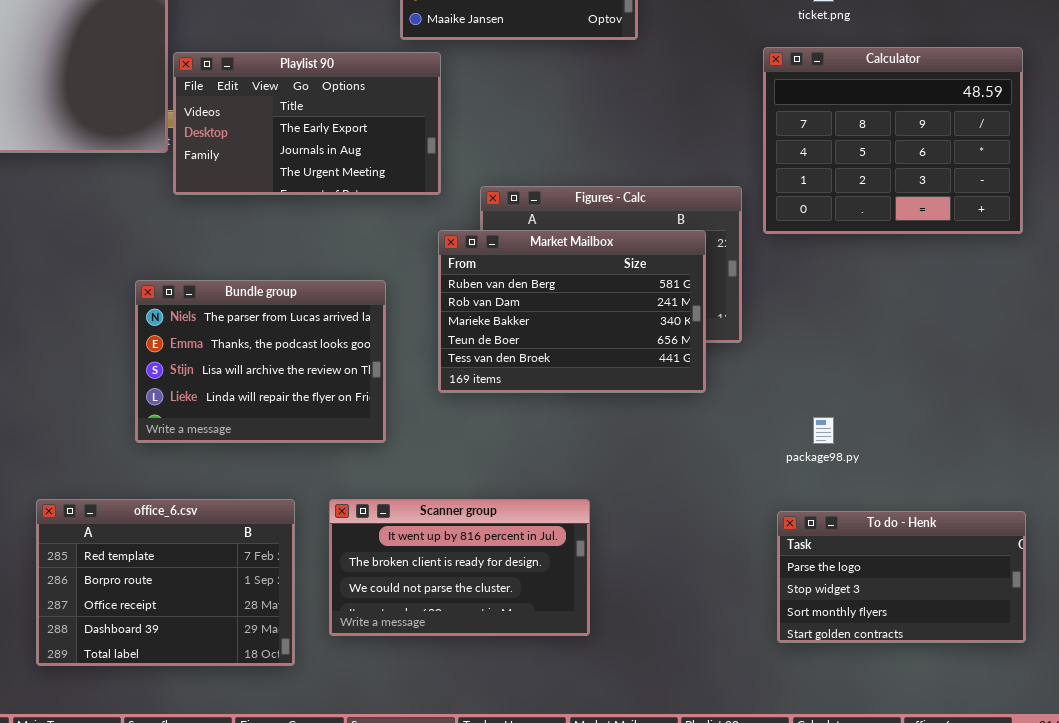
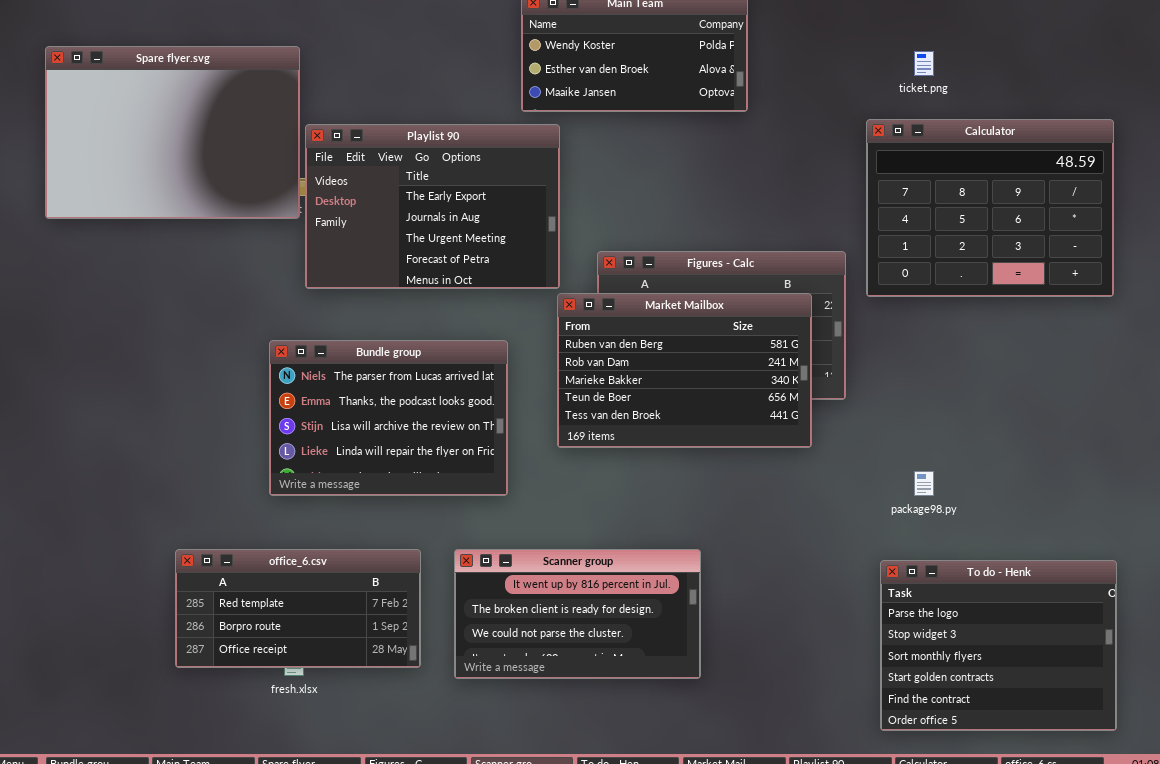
Playlist 90: [173,52,441,195] -> [305,124,560,289], resized
office_6.csv: [36,499,295,666] -> [175,549,421,668], resized
To do - Henk: [777,511,1026,643] -> [880,560,1117,731], resized

